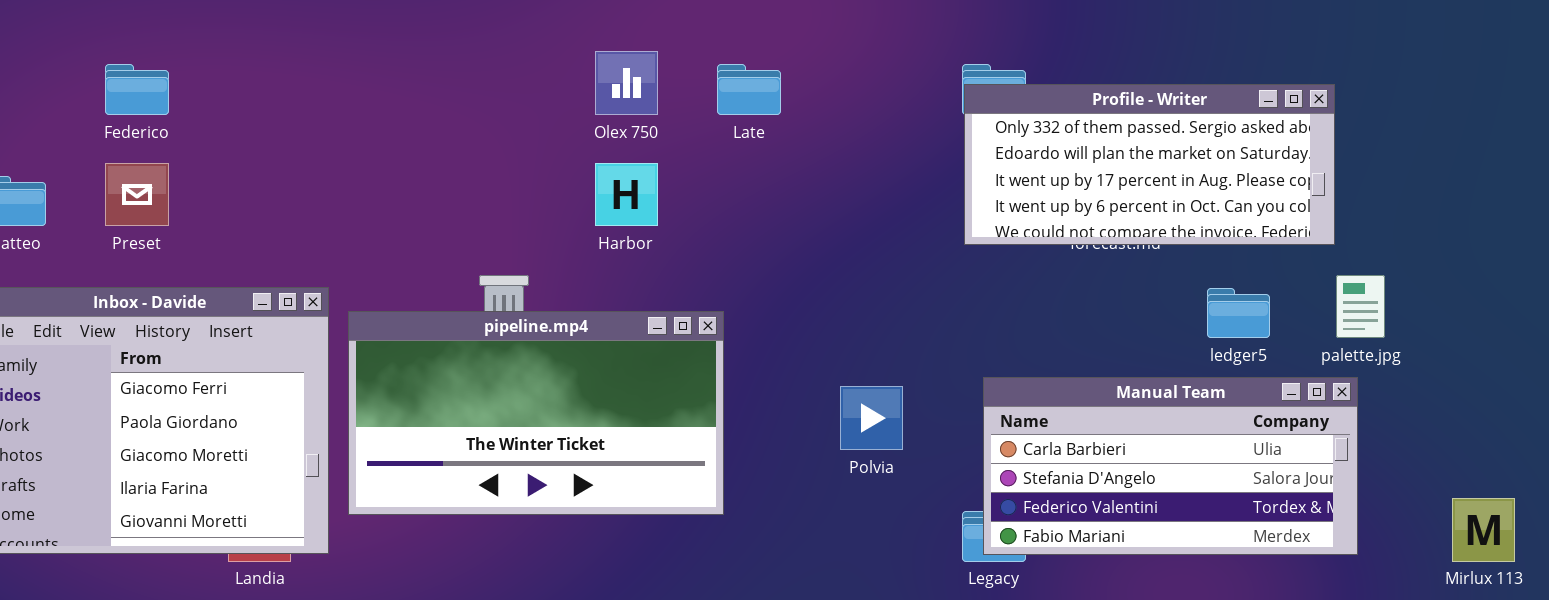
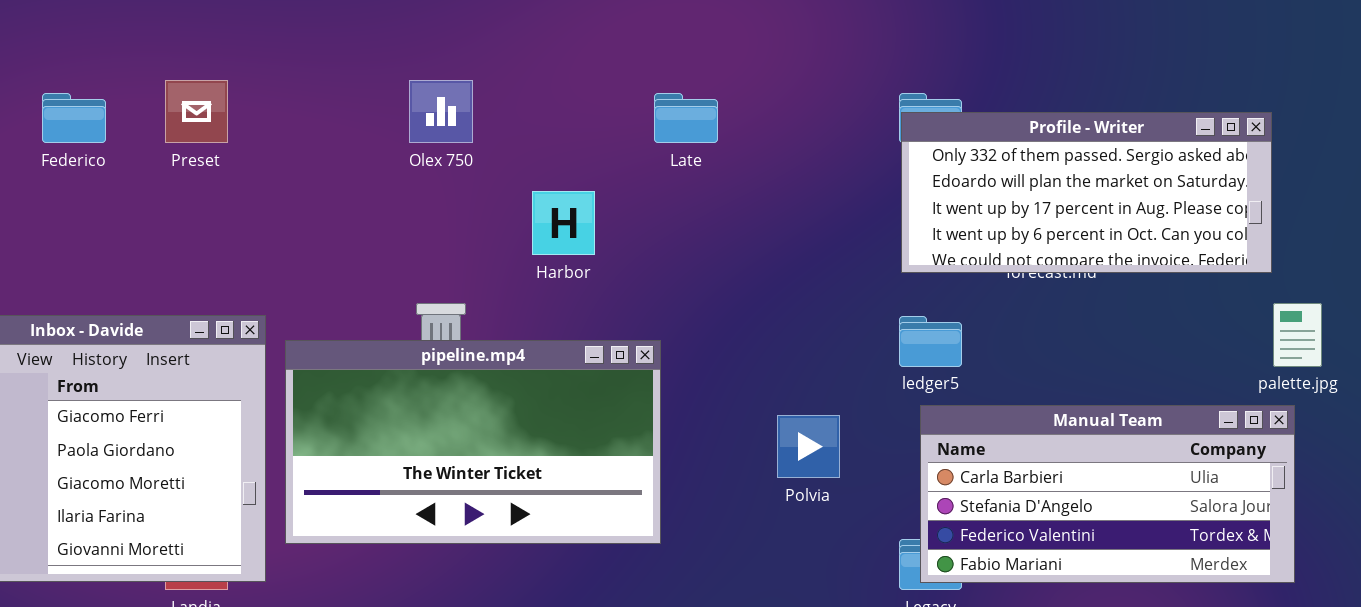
Olex 750: [595,51,658,115] -> [409,80,473,143], moved
Preset: [105,163,169,226] -> [165,80,228,143], moved
ledger5: [1207,288,1270,338] -> [899,316,962,367], moved

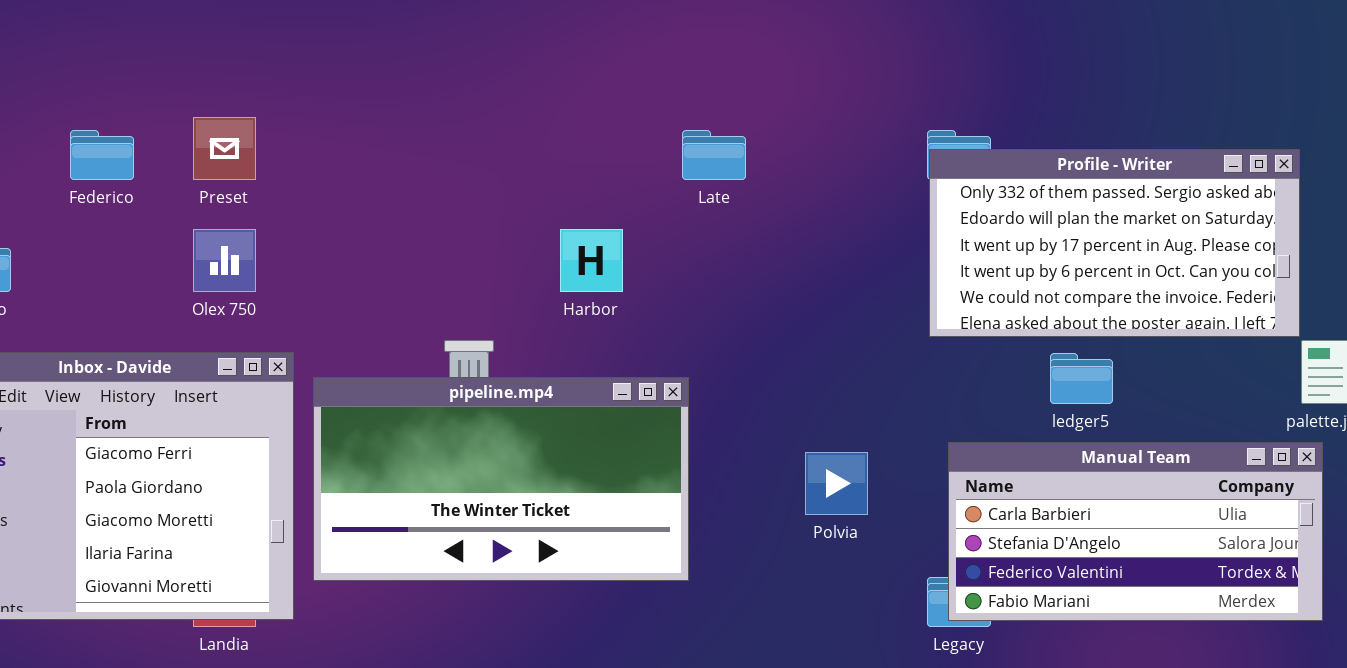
Olex 750: [409,80,473,143] -> [193,229,256,292], moved
Profile - Writer: [901,112,1272,273] -> [929,149,1300,337], resized
ledger5: [899,316,962,367] -> [1050,353,1113,404], moved

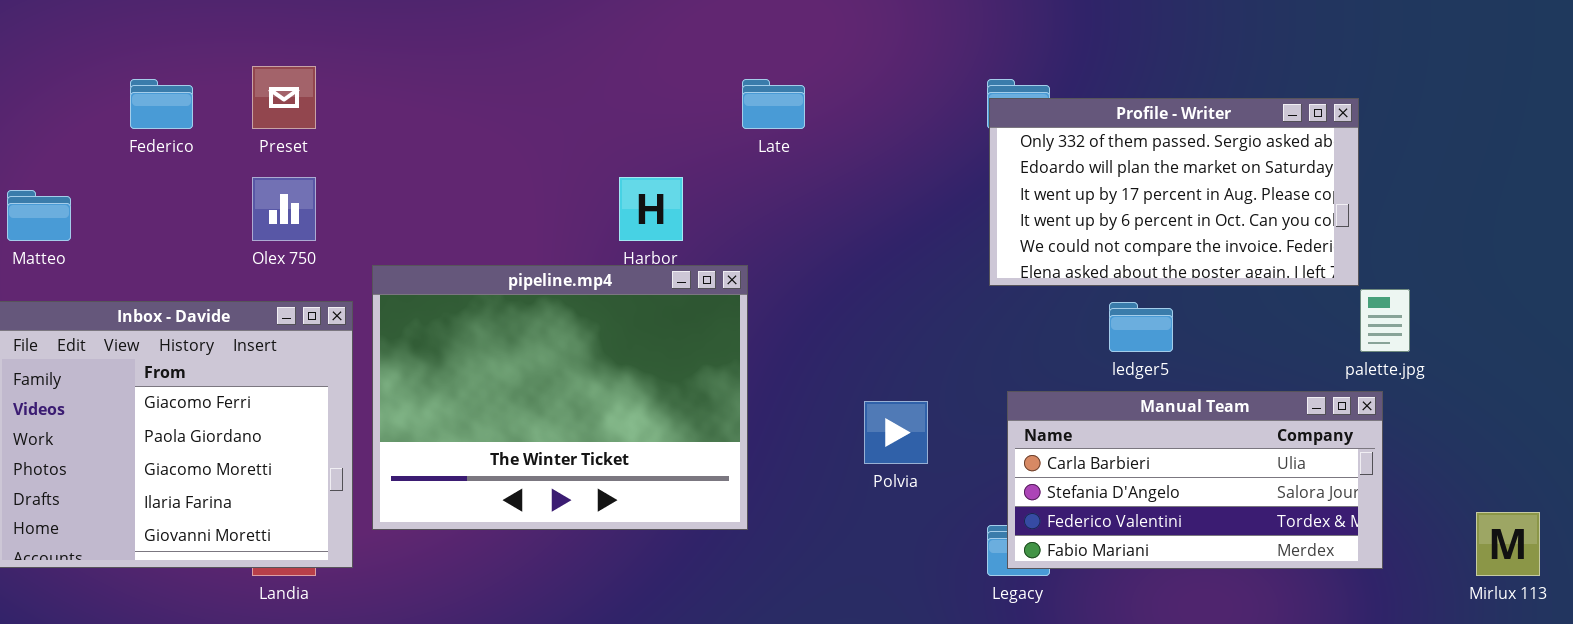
pipeline.mp4: [313,377,689,581] -> [372,265,748,530], resized

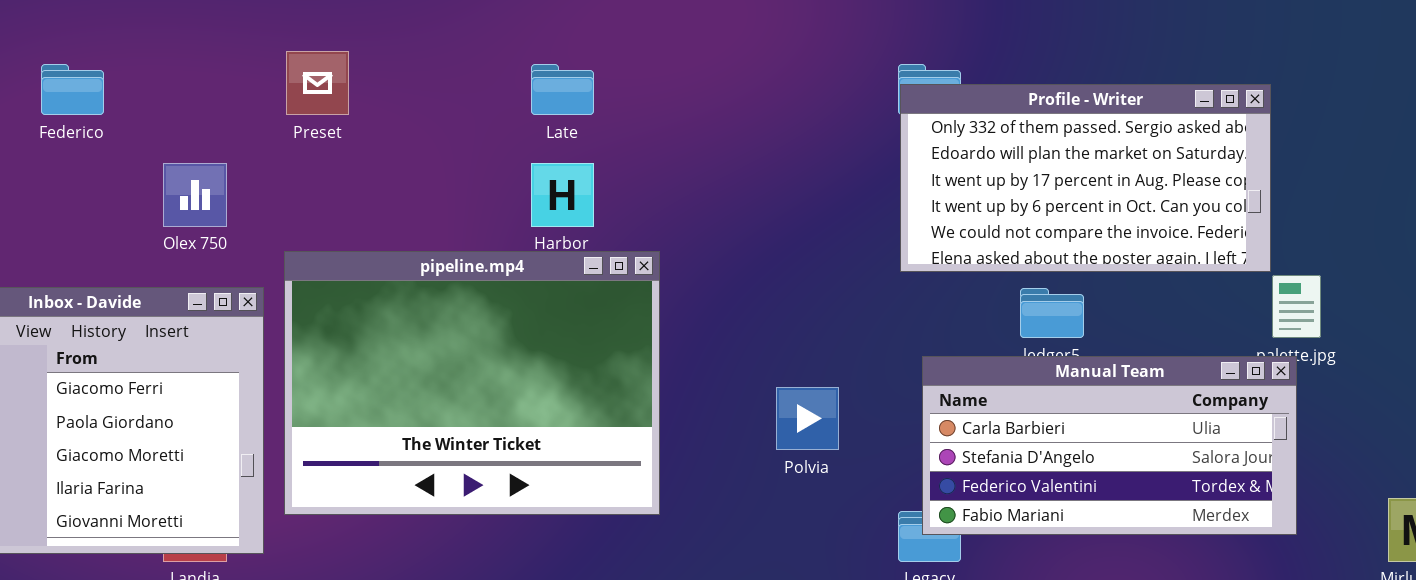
Preset: [252,66,316,129] -> [286,51,349,115], moved
Late: [742,79,805,129] -> [531,64,594,115], moved
Manual Team: [1007,391,1383,569] -> [922,356,1297,535], moved

